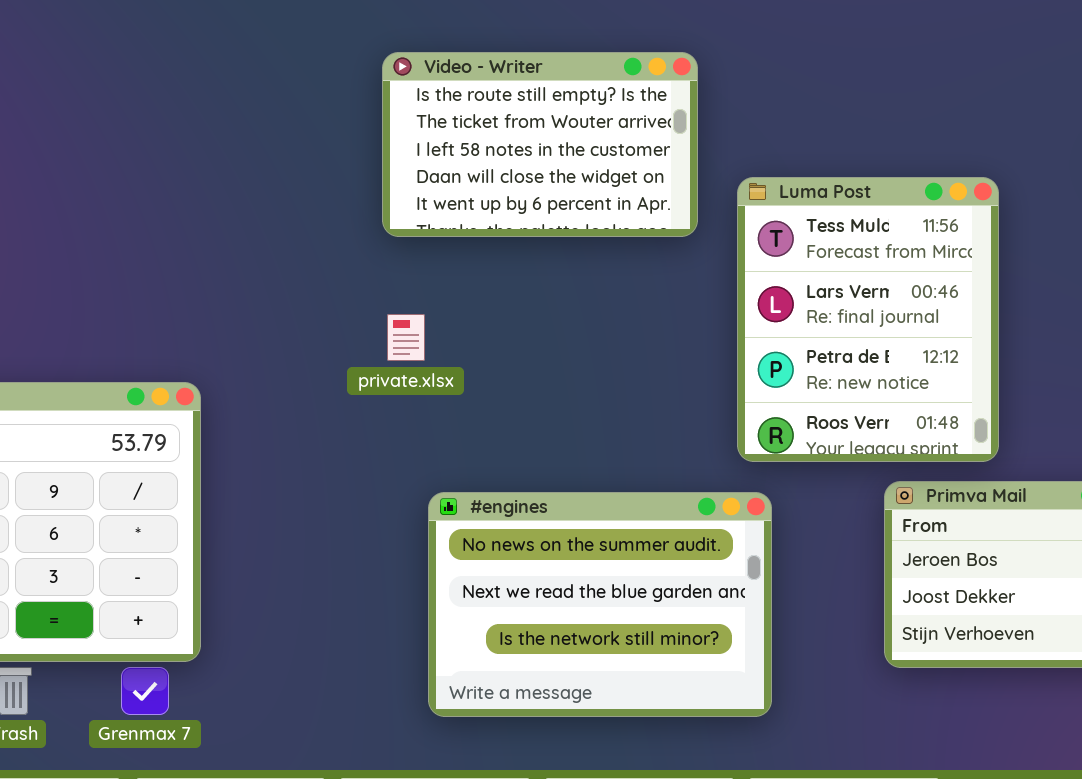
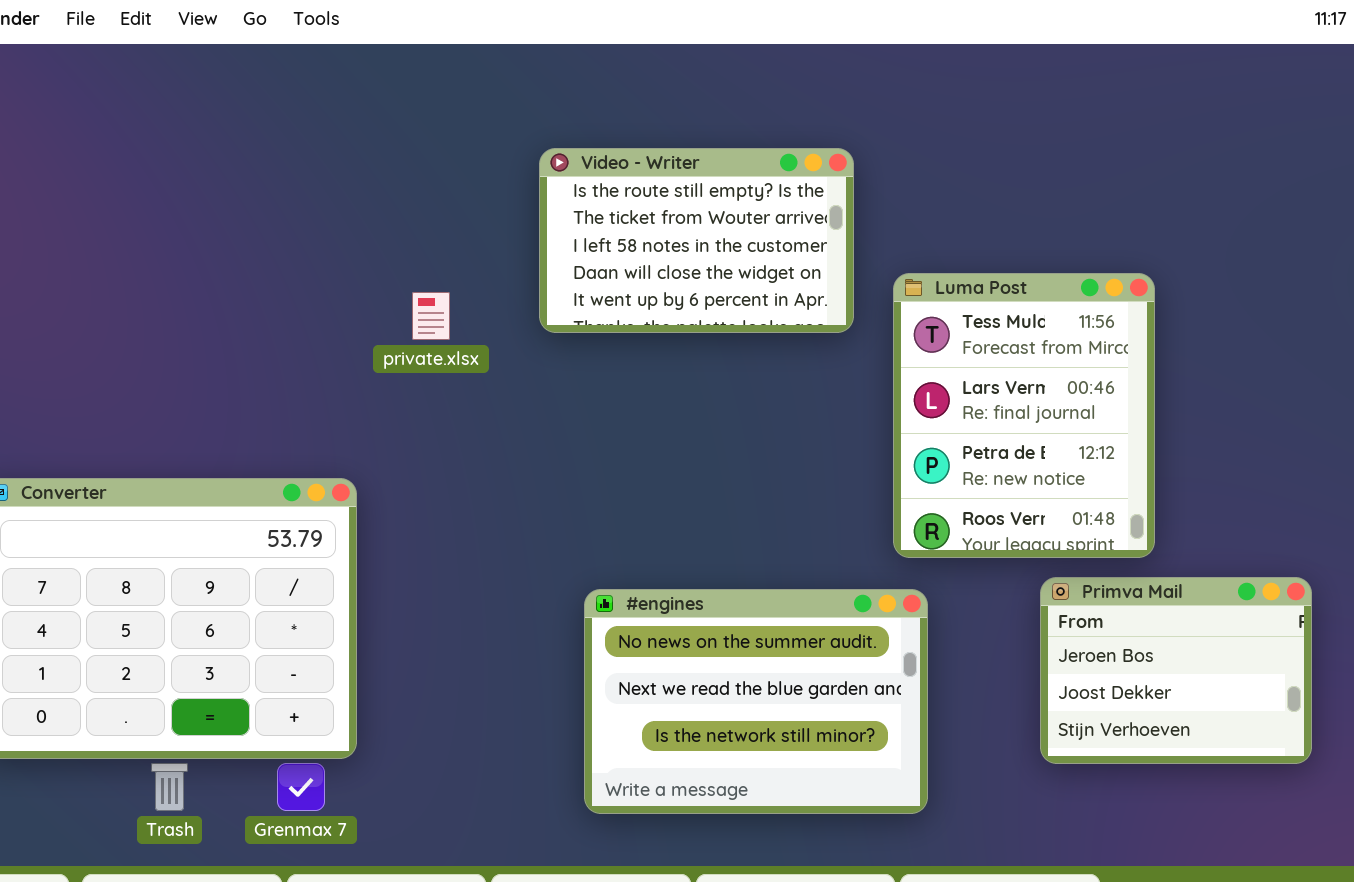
private.xlsx: [387,314,425,361] -> [412,292,450,340], moved

